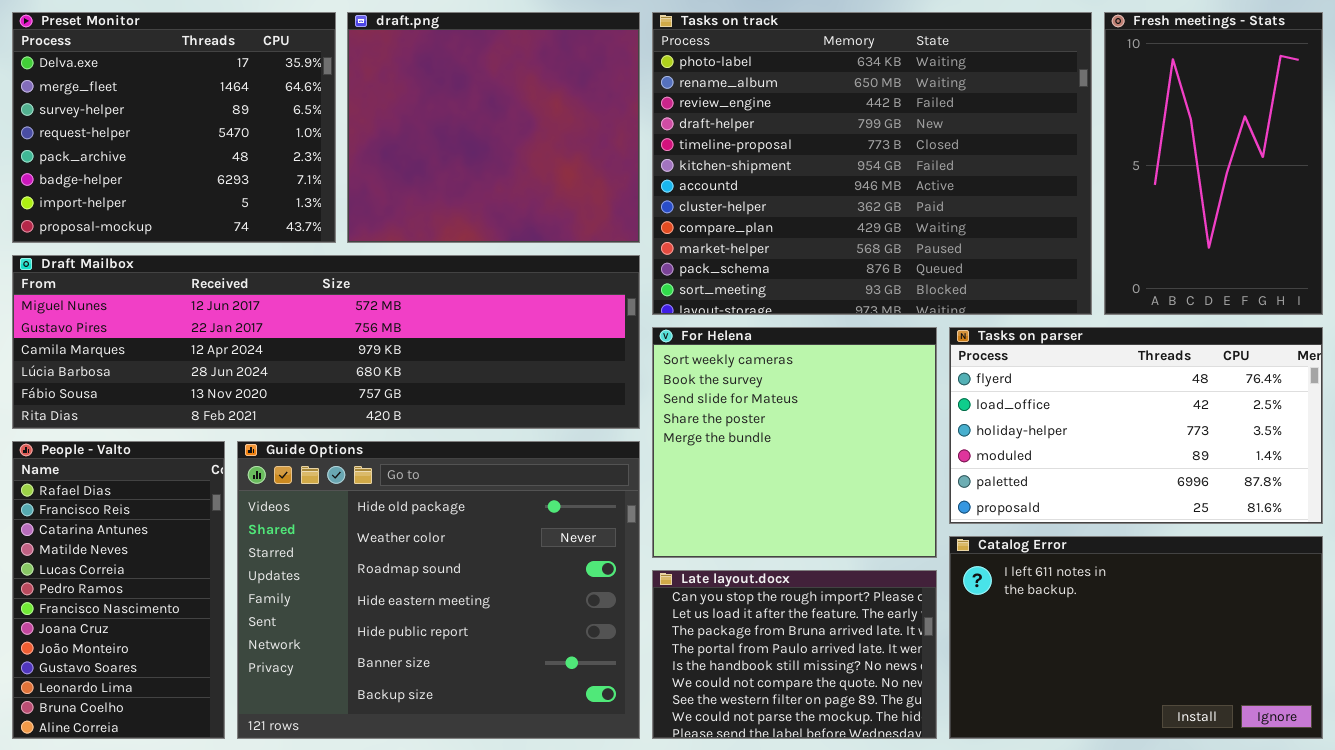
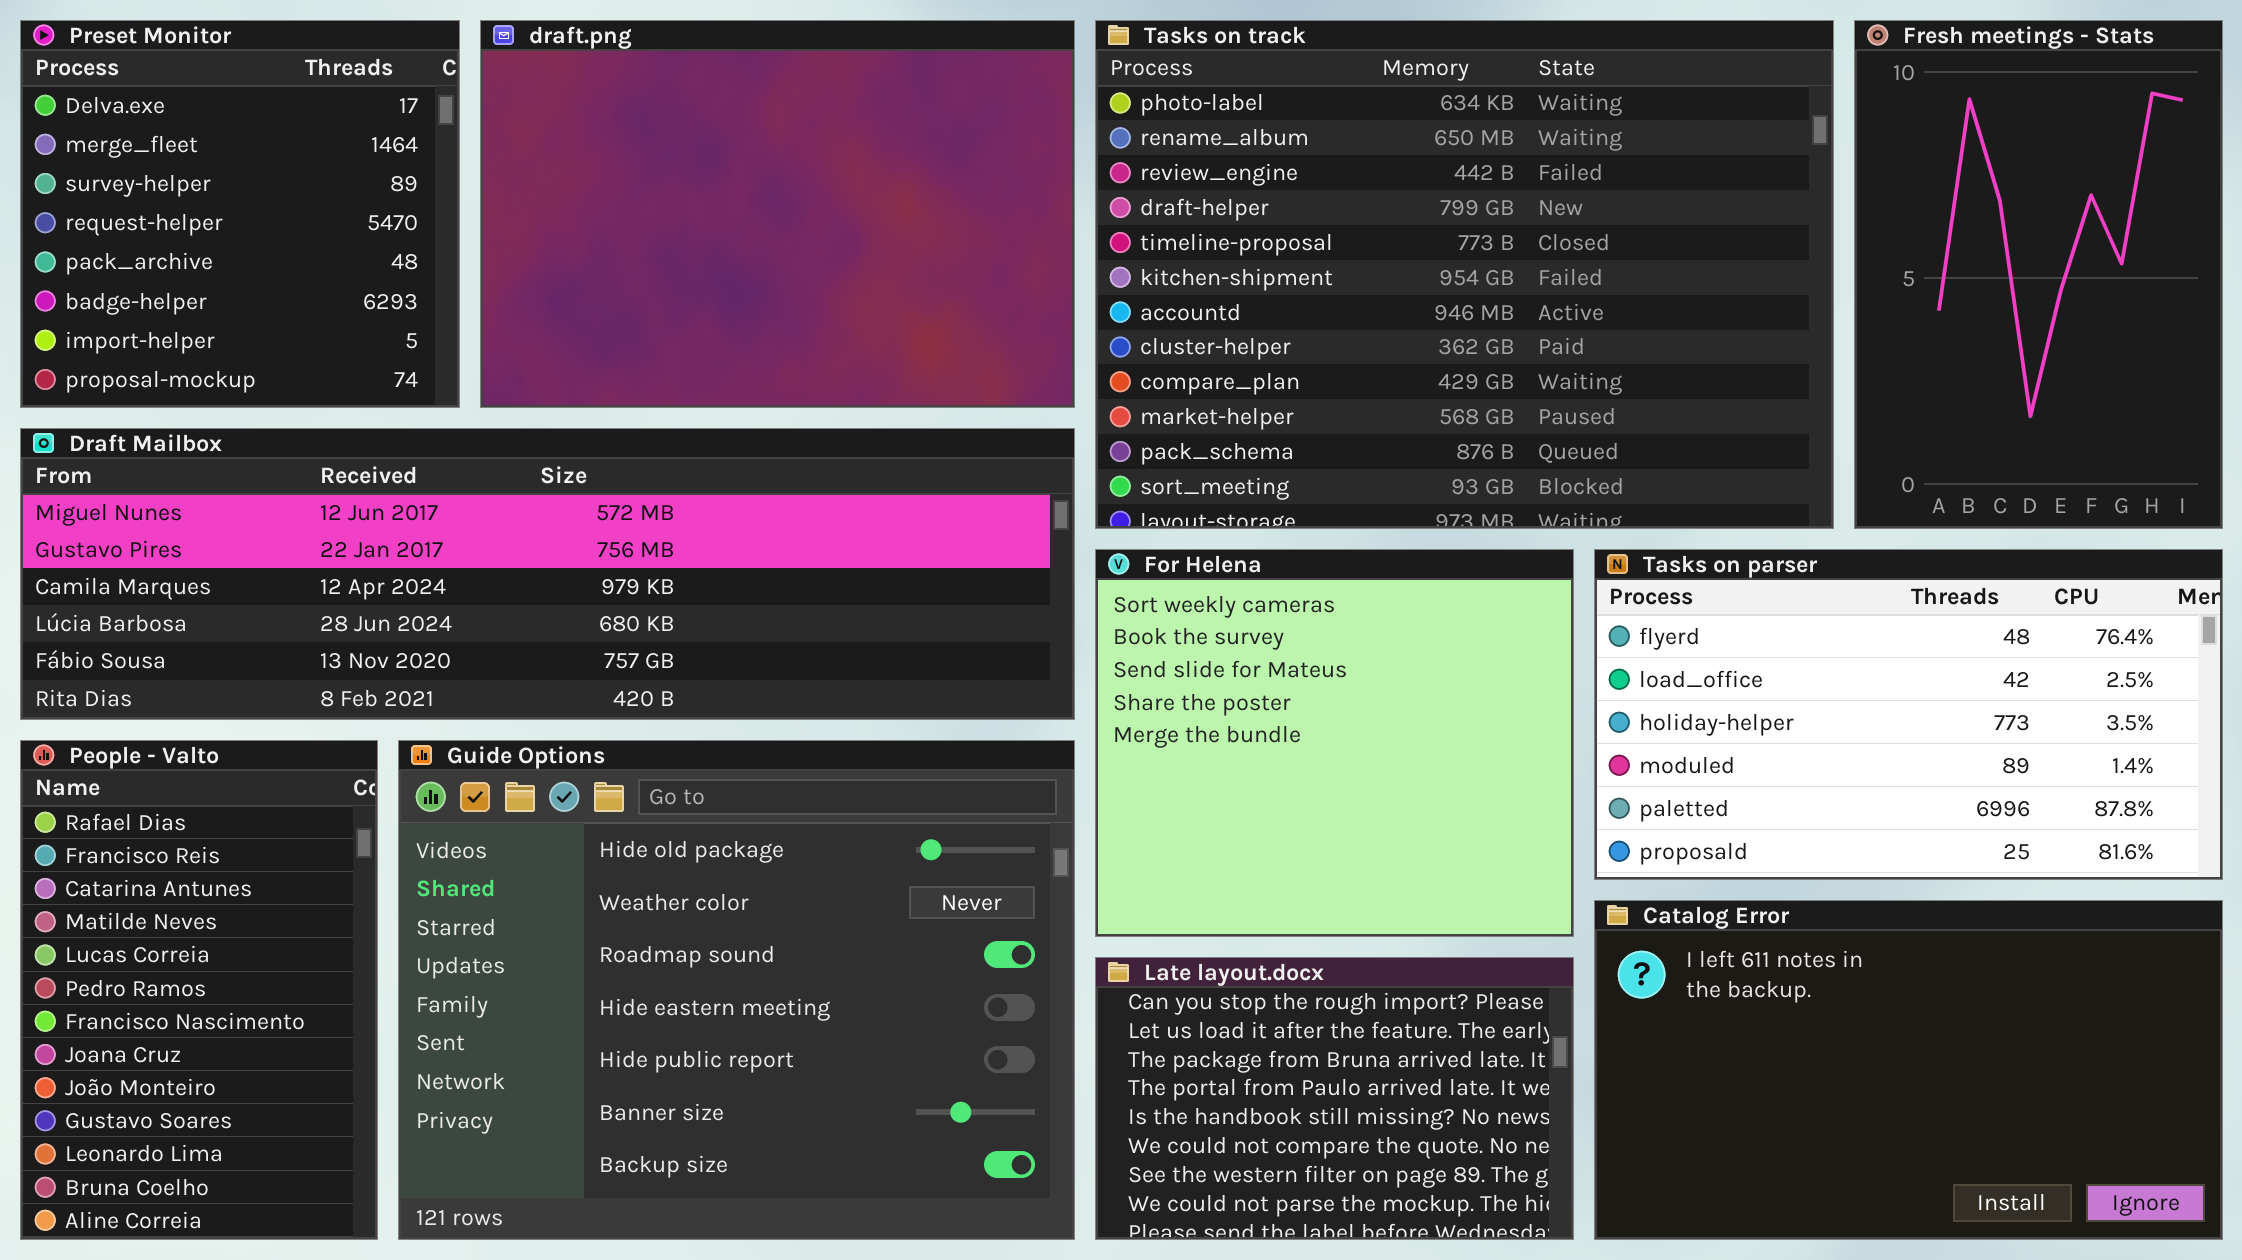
Preset Monitor: [12,12,336,243] -> [20,20,460,408], resized
draft.png: [347,12,640,243] -> [480,20,1075,408], resized

